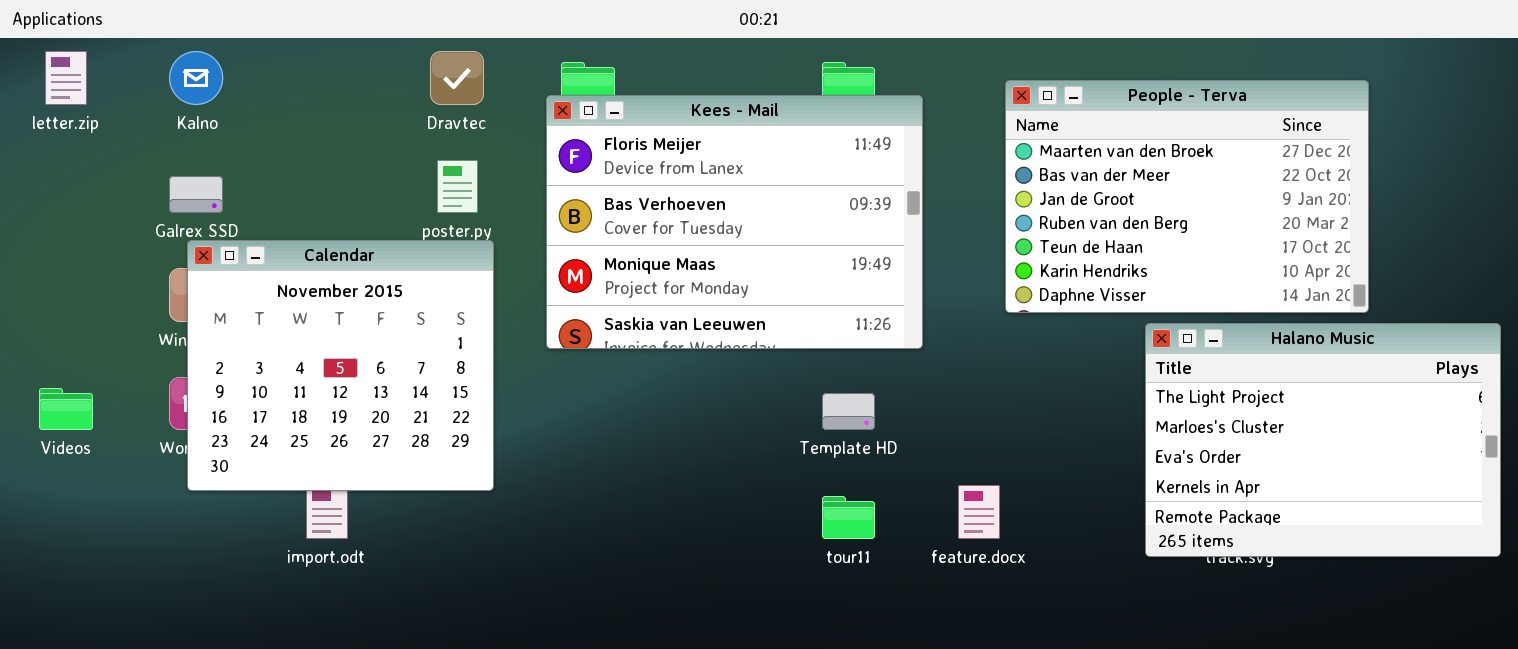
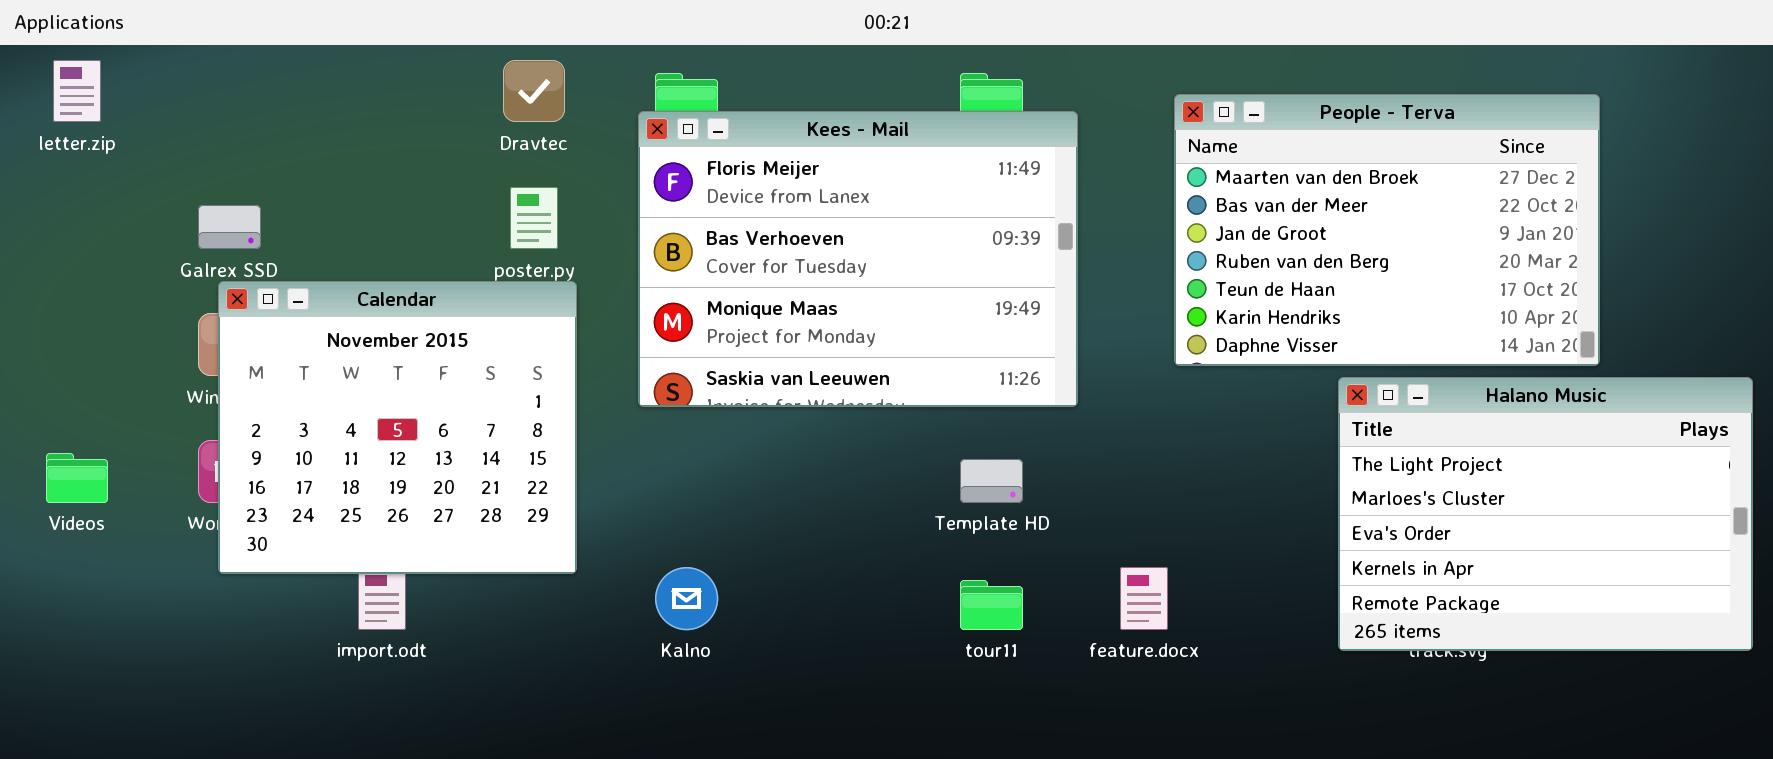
Kalno: [169,51,223,105] -> [655,567,718,630], moved

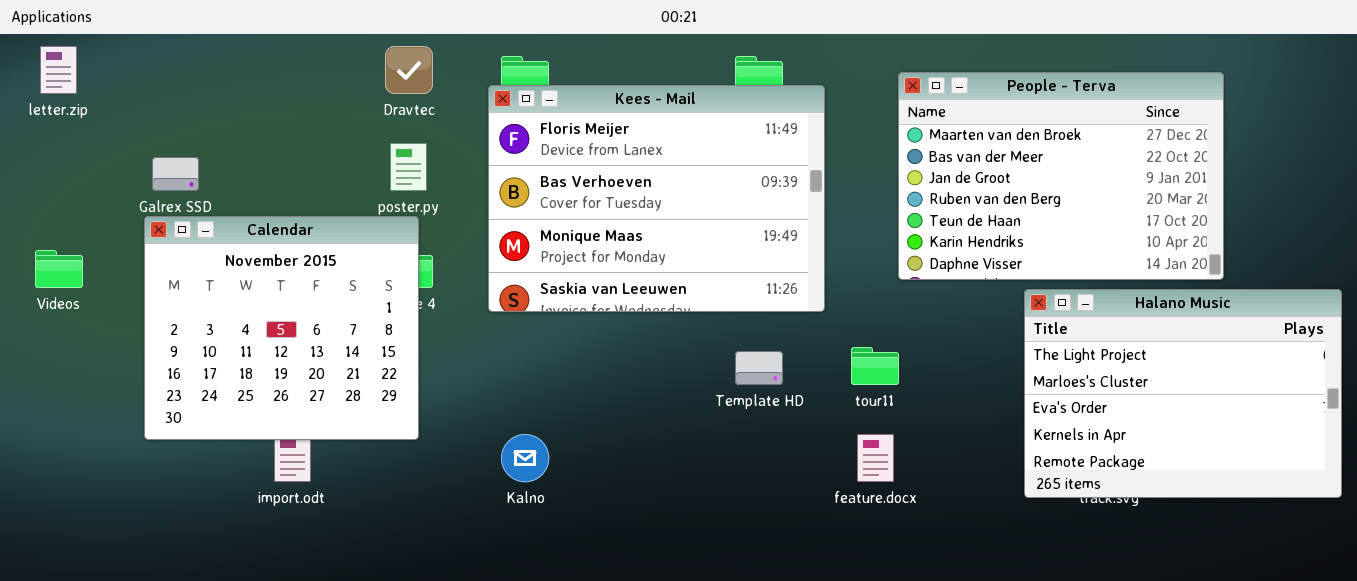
Calendar: [218,281,577,574] -> [144,216,419,440], moved
Videos: [46,453,108,503] -> [35,250,83,288], moved
tour11: [960,580,1023,630] -> [851,347,899,385], moved

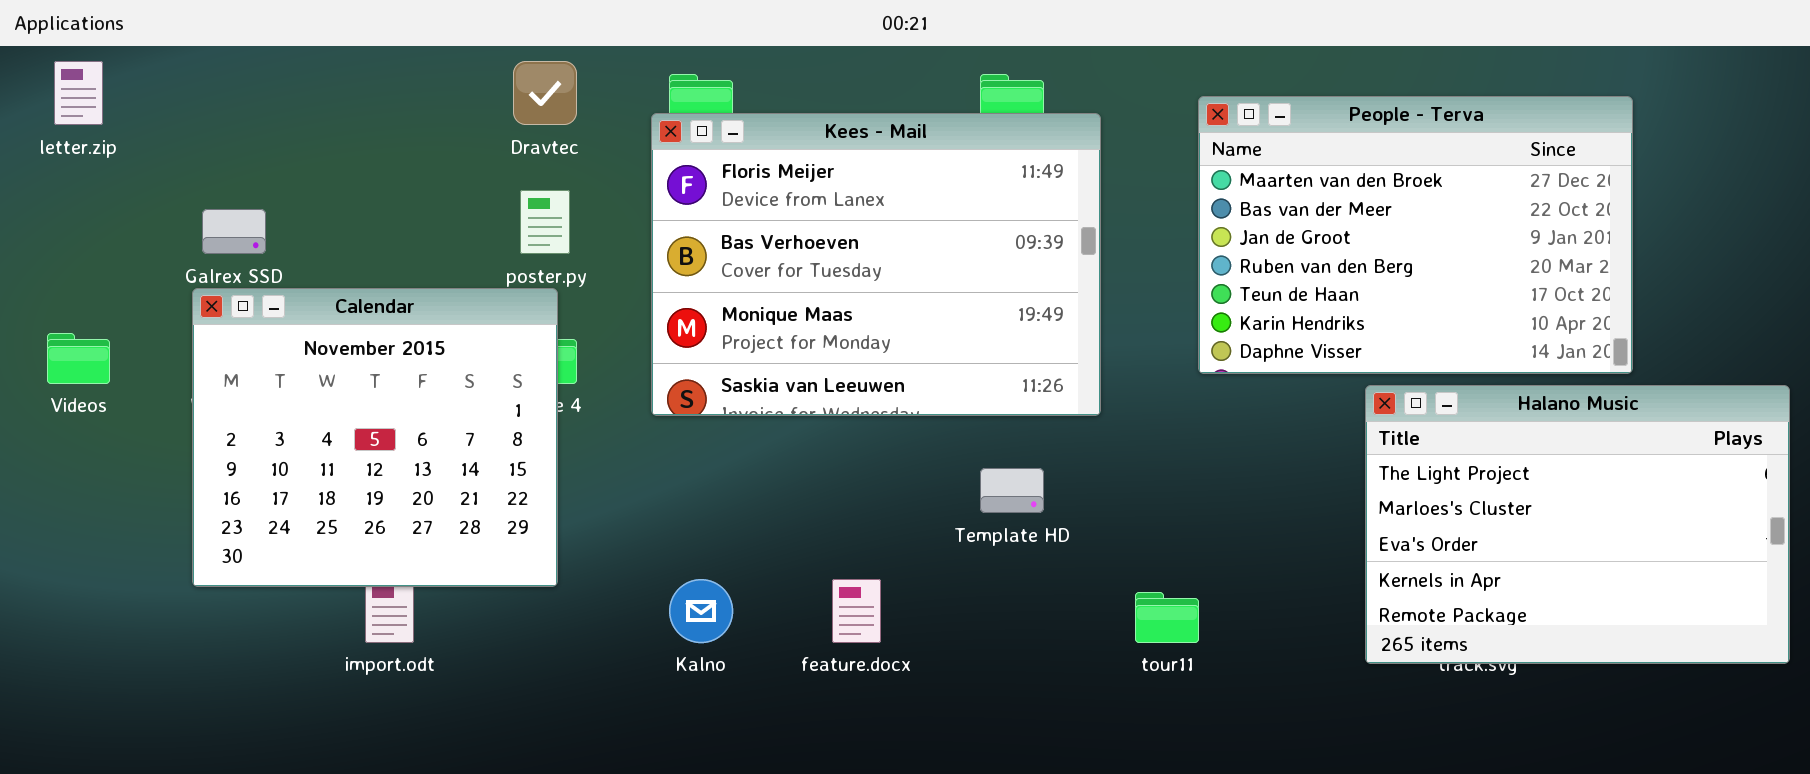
tour11: [851,347,899,385] -> [1135,592,1199,643], moved
feature.docx: [857,434,894,482] -> [832,579,881,643], moved

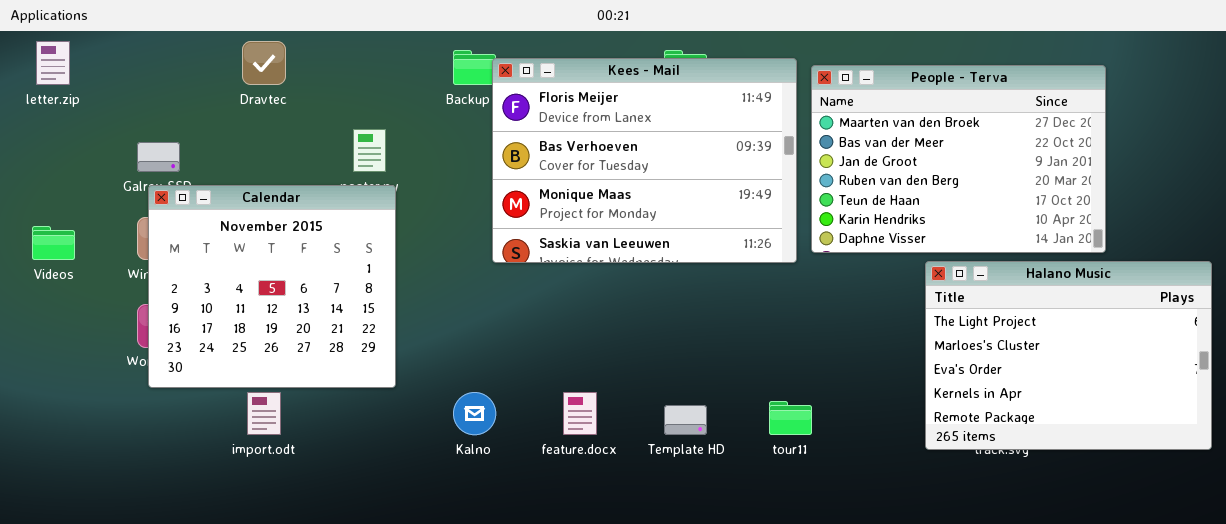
Dravtec: [513,61,577,125] -> [242,41,286,85], moved
Kees - Mail: [651,113,1101,416] -> [492,58,797,263], moved
Calendar: [192,288,558,587] -> [148,185,396,388], moved
Template HD: [980,468,1044,513] -> [664,405,707,435], moved

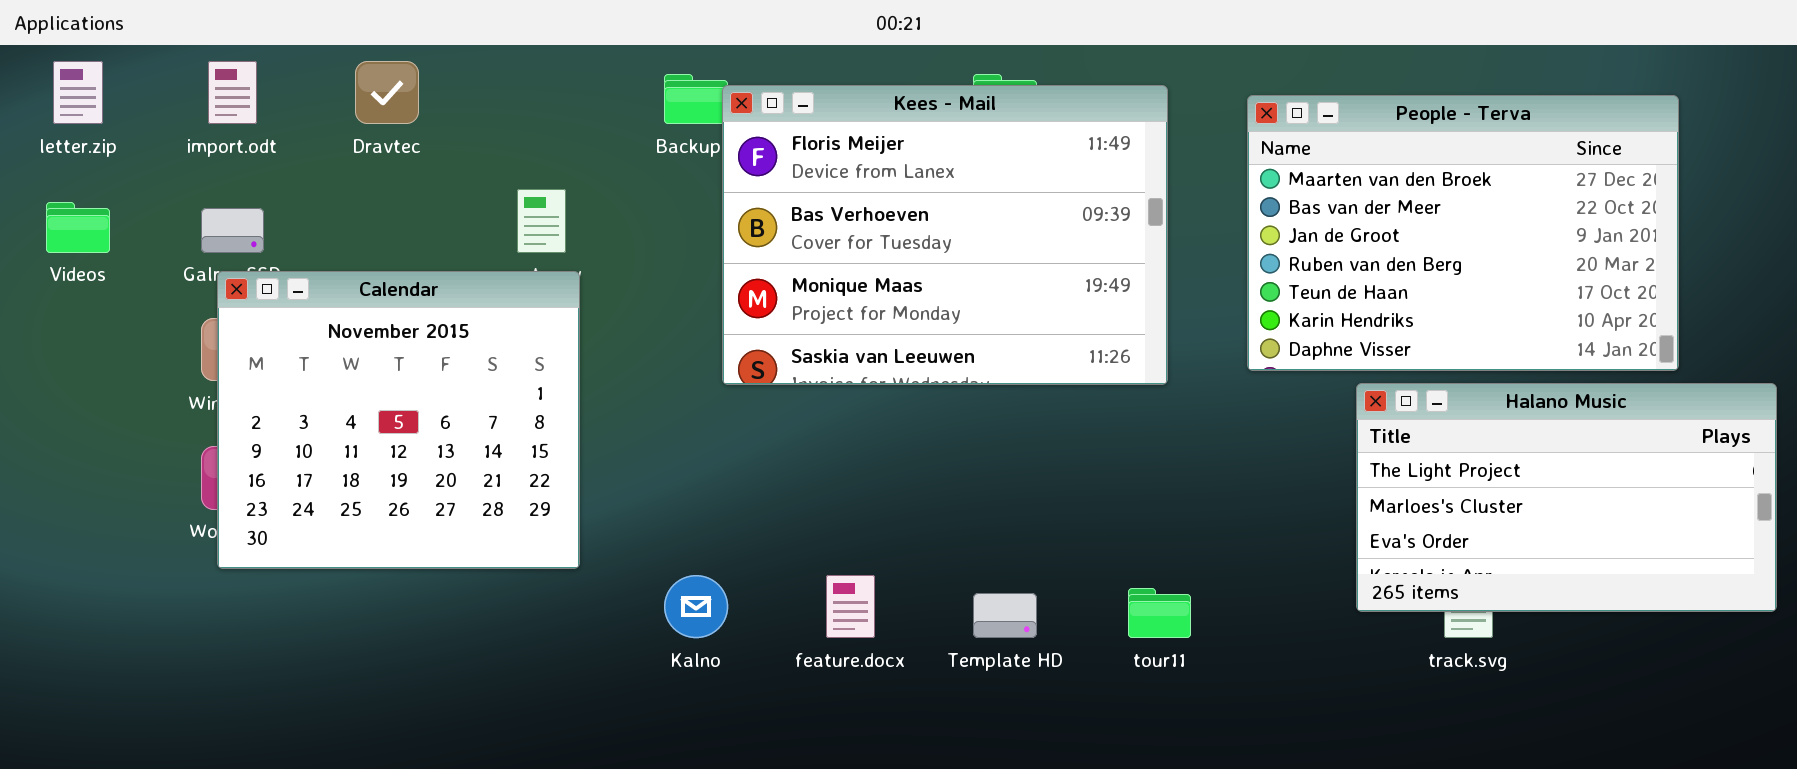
People - Terva: [811,65,1106,253] -> [1247,95,1679,371], moved
Videos: [32,226,75,260] -> [46,202,110,253], moved
Halano Music: [925,261,1212,450] -> [1356,383,1777,612], resized
import.odt: [247,392,281,435] -> [208,61,257,124], moved

